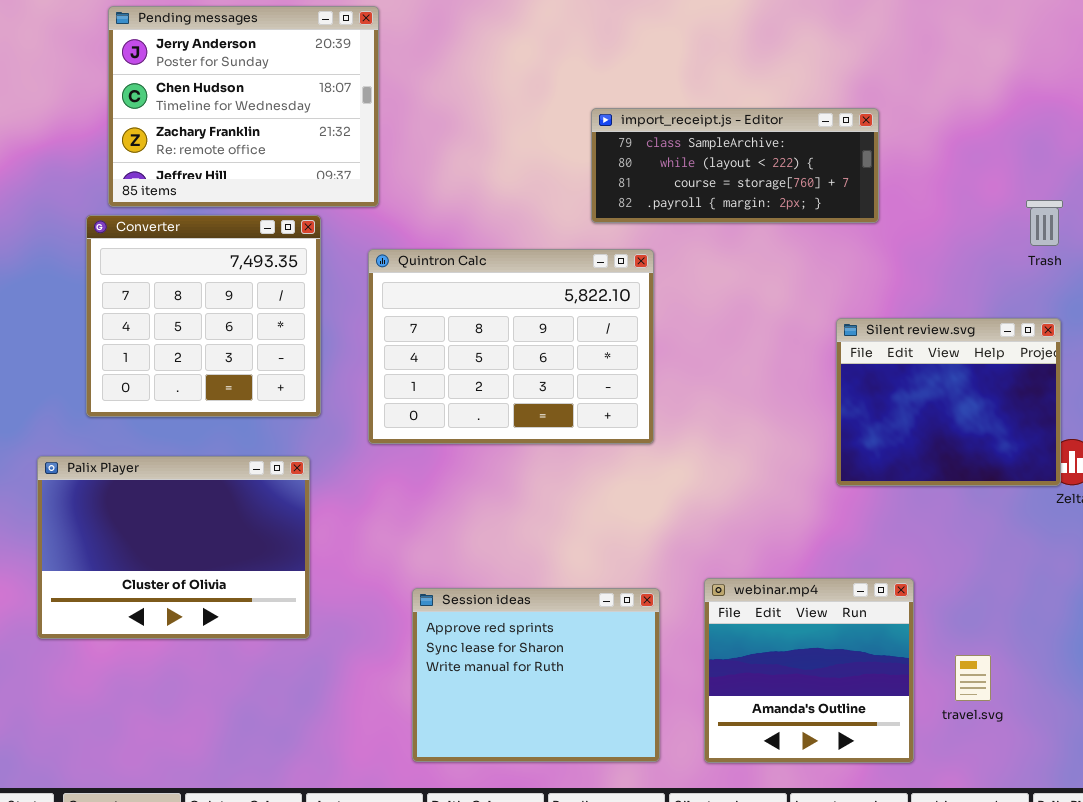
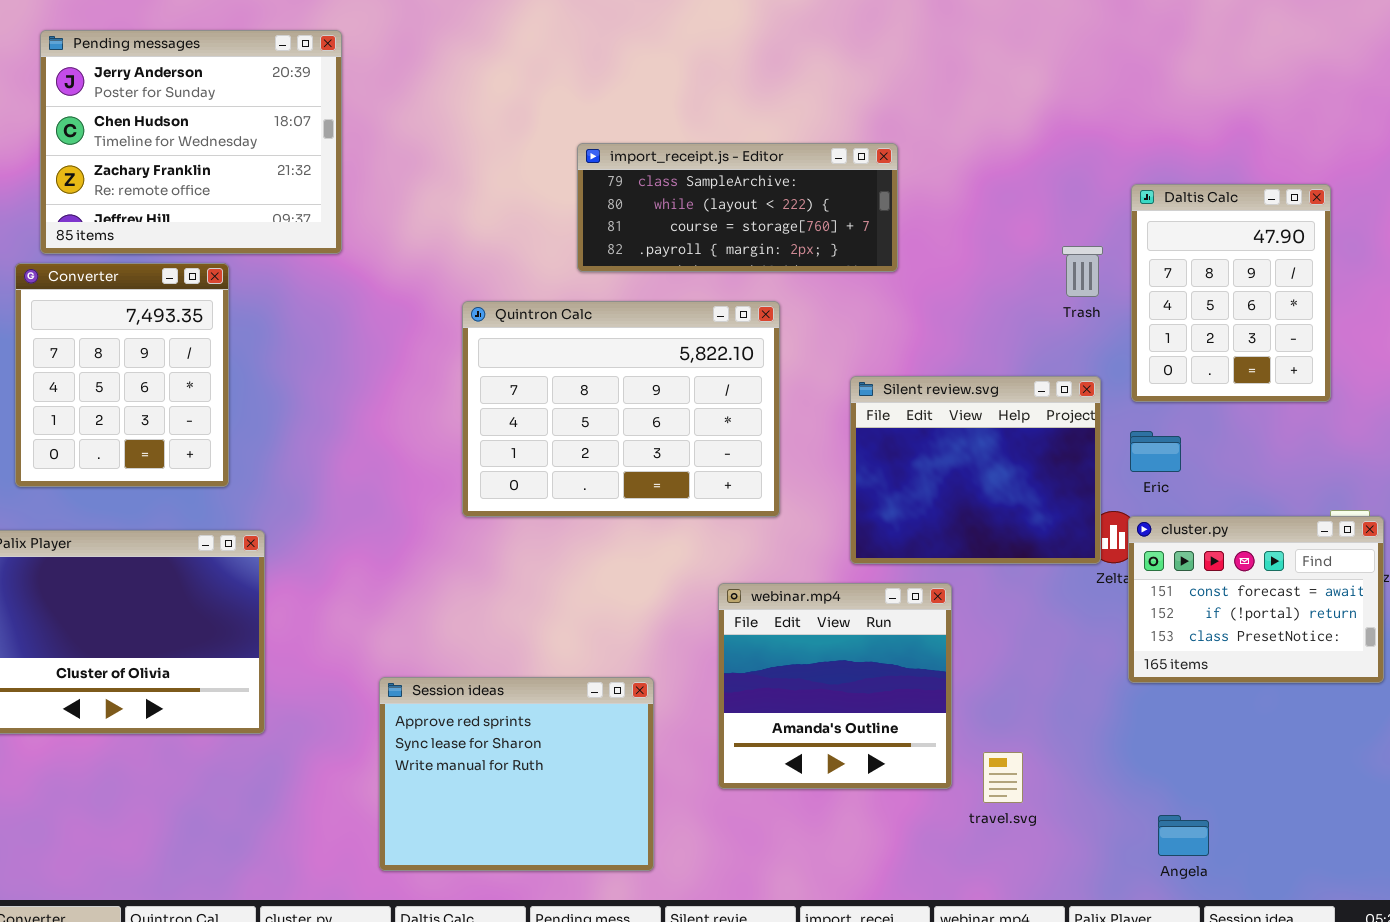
Converter: [86,215,321,417] -> [15,263,229,487], resized
Quintron Calc: [368,249,654,444] -> [462,301,780,517], moved
webinar.mp4: [704,578,914,763] -> [718,583,952,789], moved

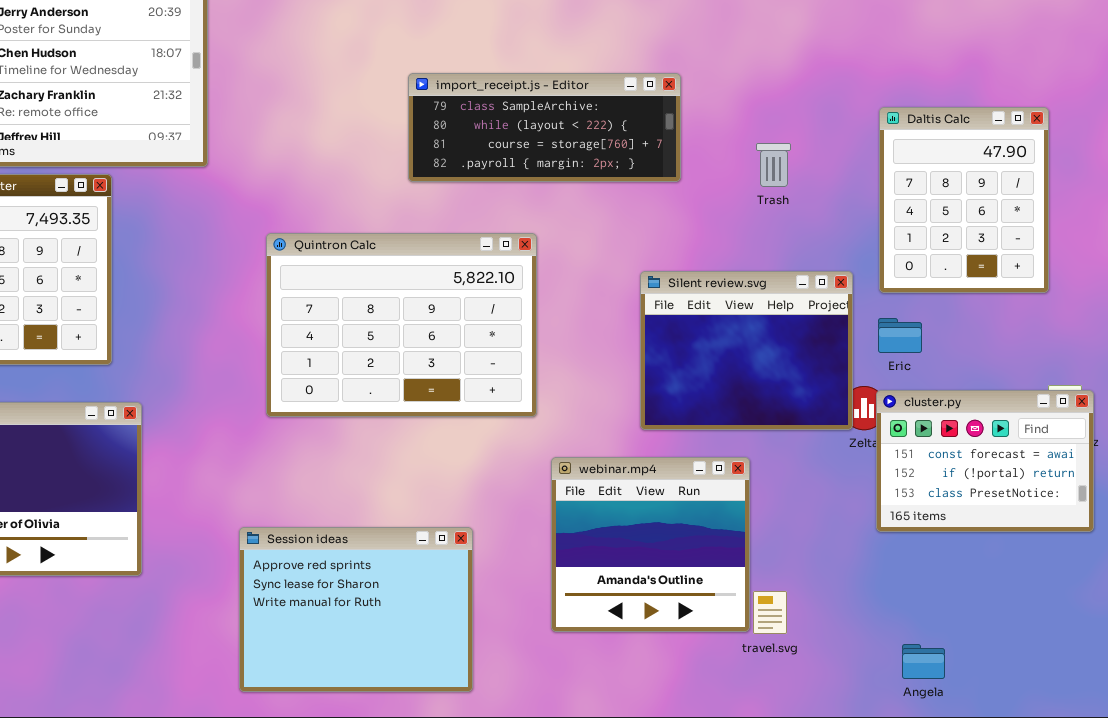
Trash: [1062,246,1103,297] -> [756,143,791,187], moved
Quintron Calc: [462,301,780,517] -> [266,233,537,417], moved
webinar.mp4: [718,583,952,789] -> [551,457,750,632], moved

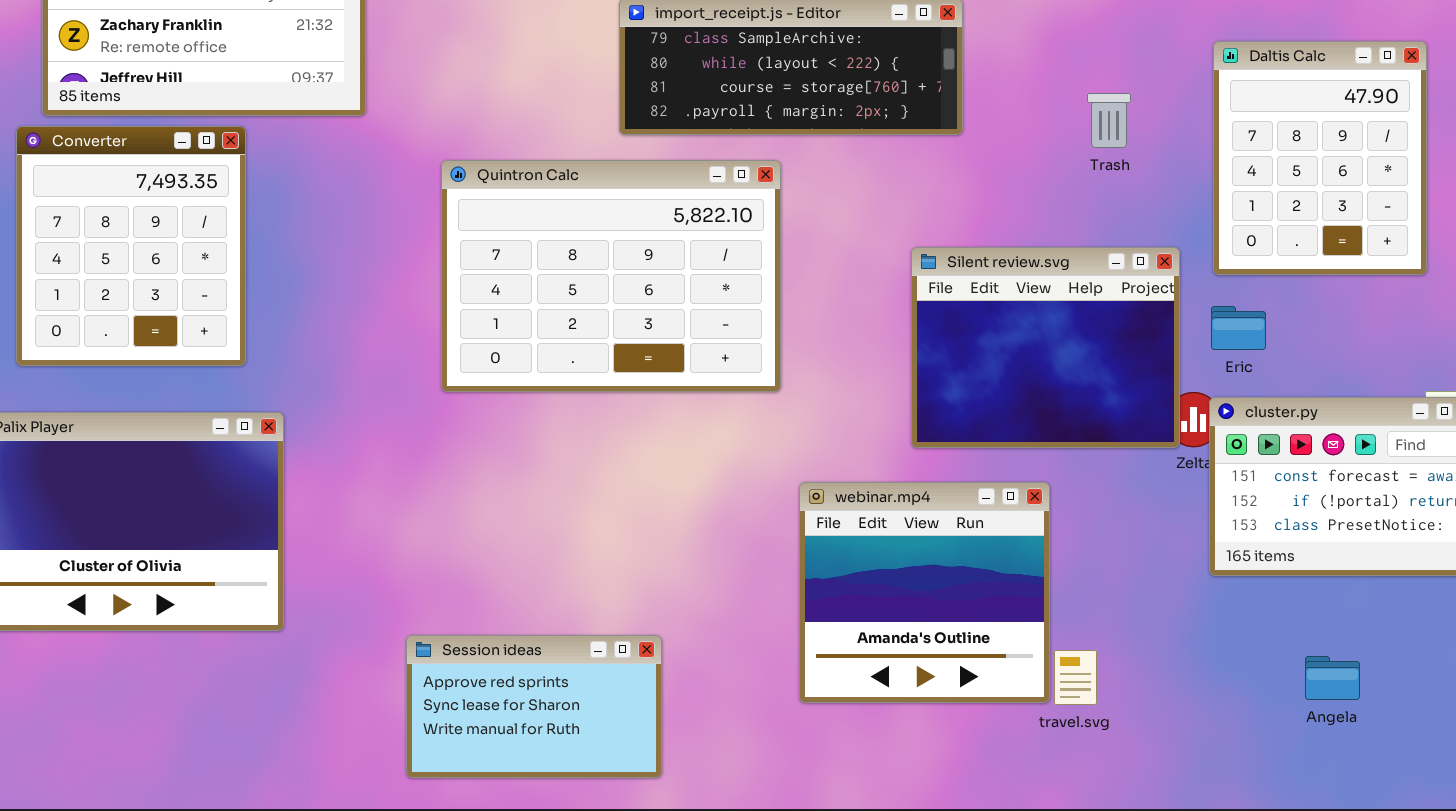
Trash: [756,143,791,187] -> [1087,93,1131,148], moved
Quintron Calc: [266,233,537,417] -> [441,160,781,392], moved
Session ideas: [239,527,473,692] -> [406,635,662,778], resized
Angela: [902,644,945,679] -> [1305,656,1360,700], moved

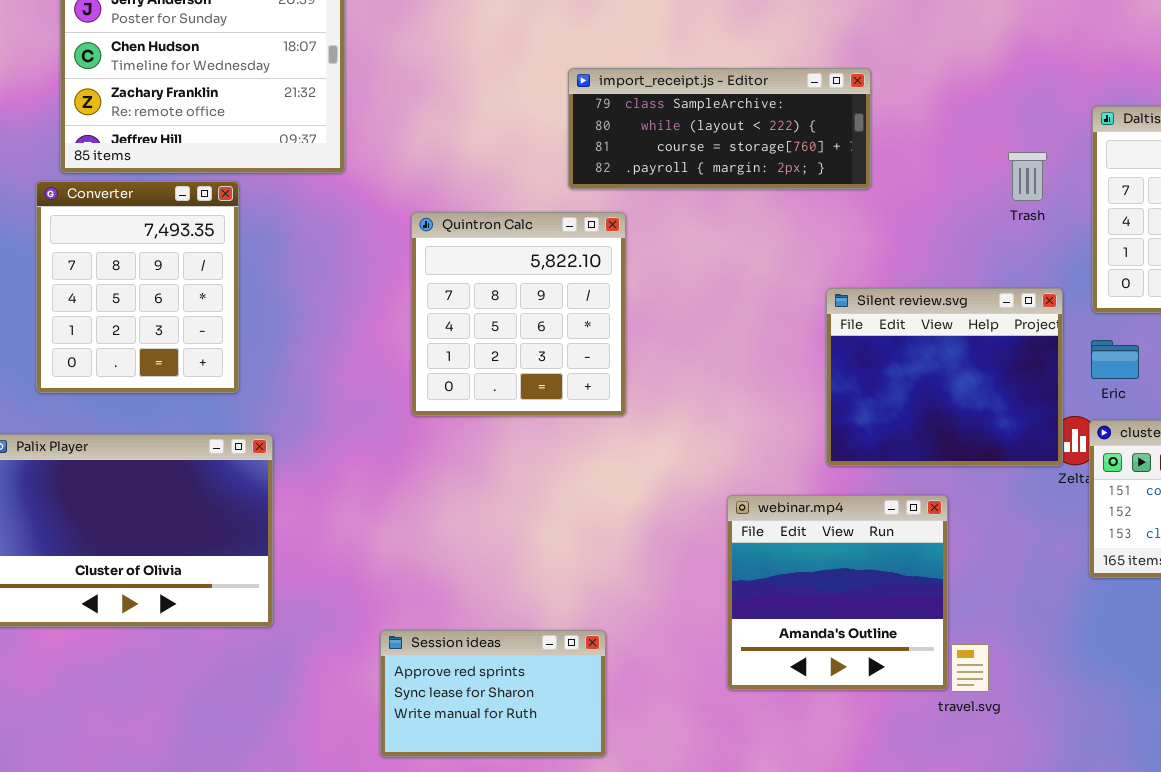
Trash: [1087,93,1131,148] -> [1008,152,1047,201], moved
Quintron Calc: [441,160,781,392] -> [411,212,626,416], resized

